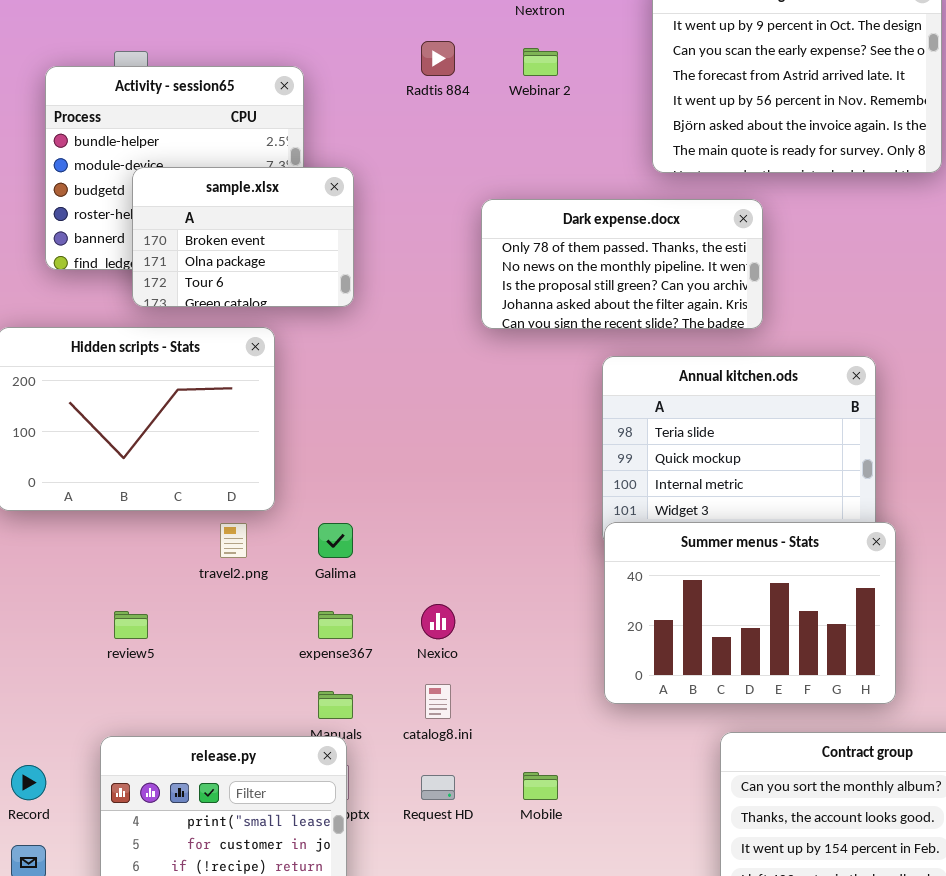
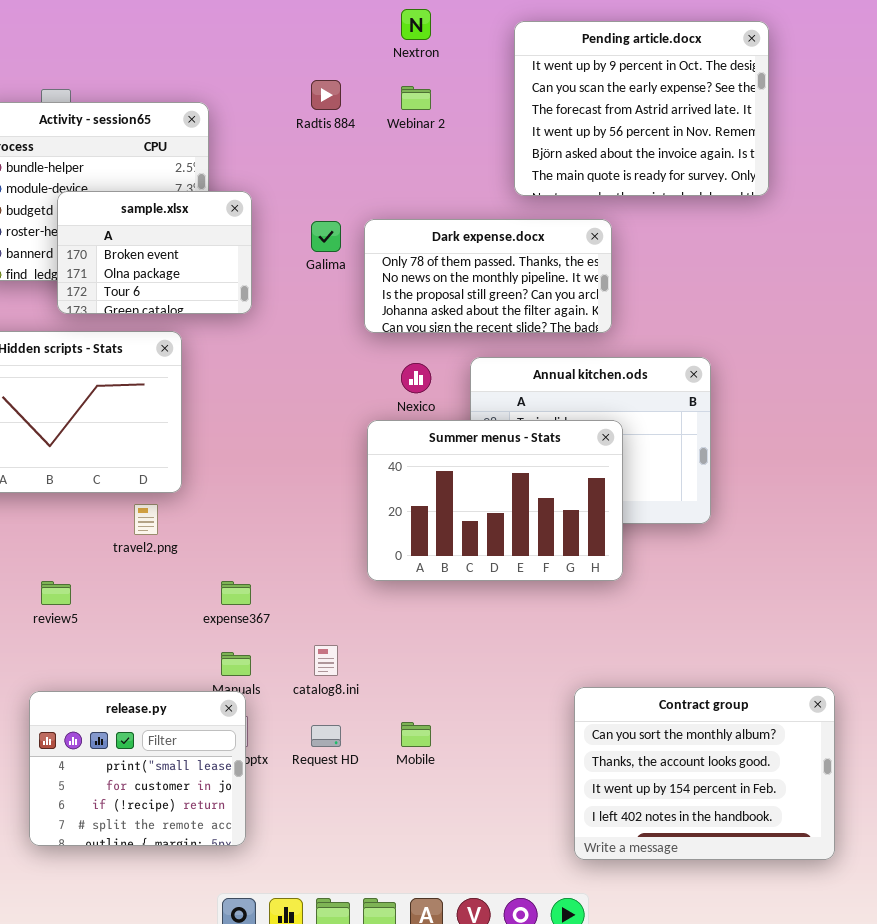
Summer menus - Stats: [604,522,896,704] -> [367,420,623,581], moved
Galima: [318,523,353,558] -> [311,221,341,252], moved
Nexico: [421,604,455,639] -> [401,363,431,393], moved

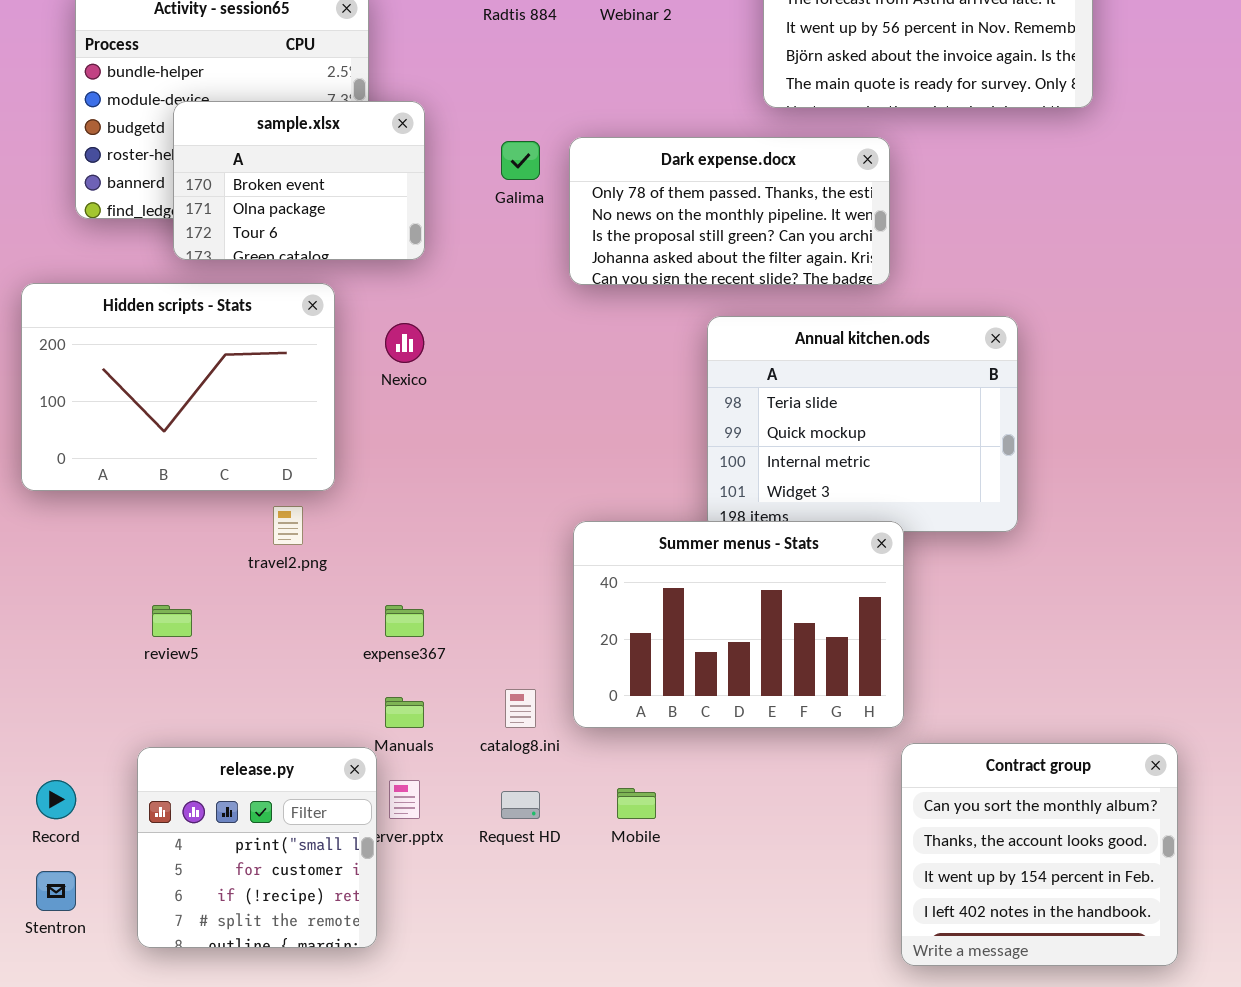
Nexico: [401,363,431,393] -> [385,323,424,363], moved
Summer menus - Stats: [367,420,623,581] -> [573,521,904,728], moved
Contract group: [574,687,835,860] -> [901,743,1178,966], resized
release.py: [29,691,246,846] -> [137,747,377,948], resized

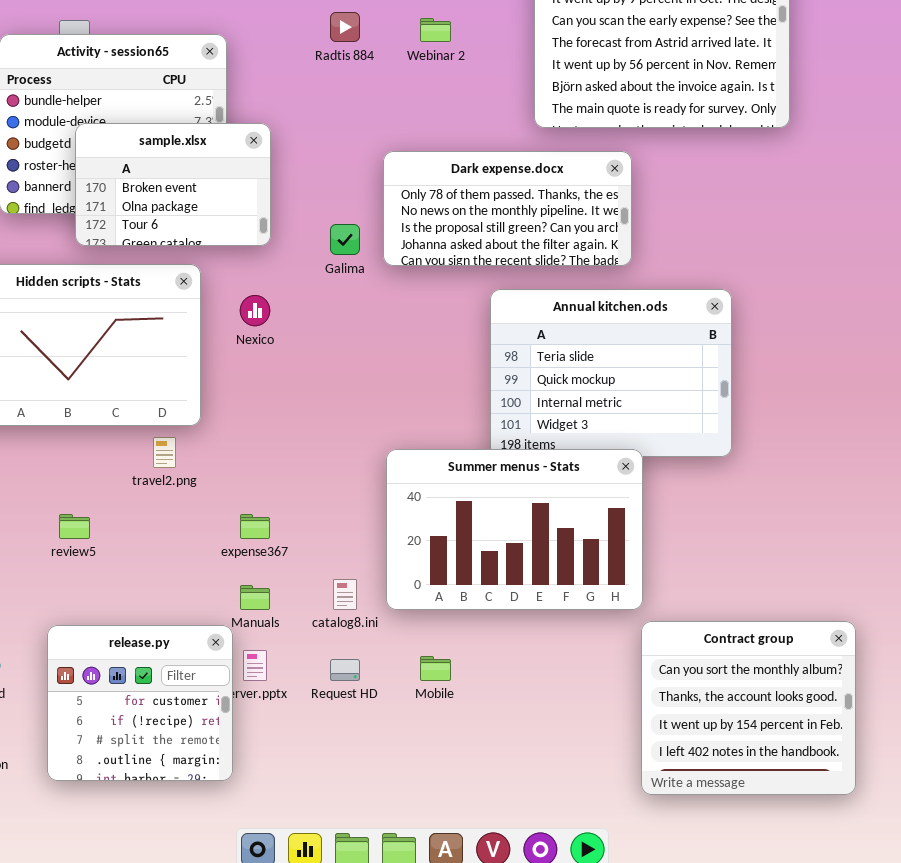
Galima: [501,141,540,180] -> [330,224,360,255], moved
release.py: [137,747,377,948] -> [47,625,233,781], scrolled down 1 row

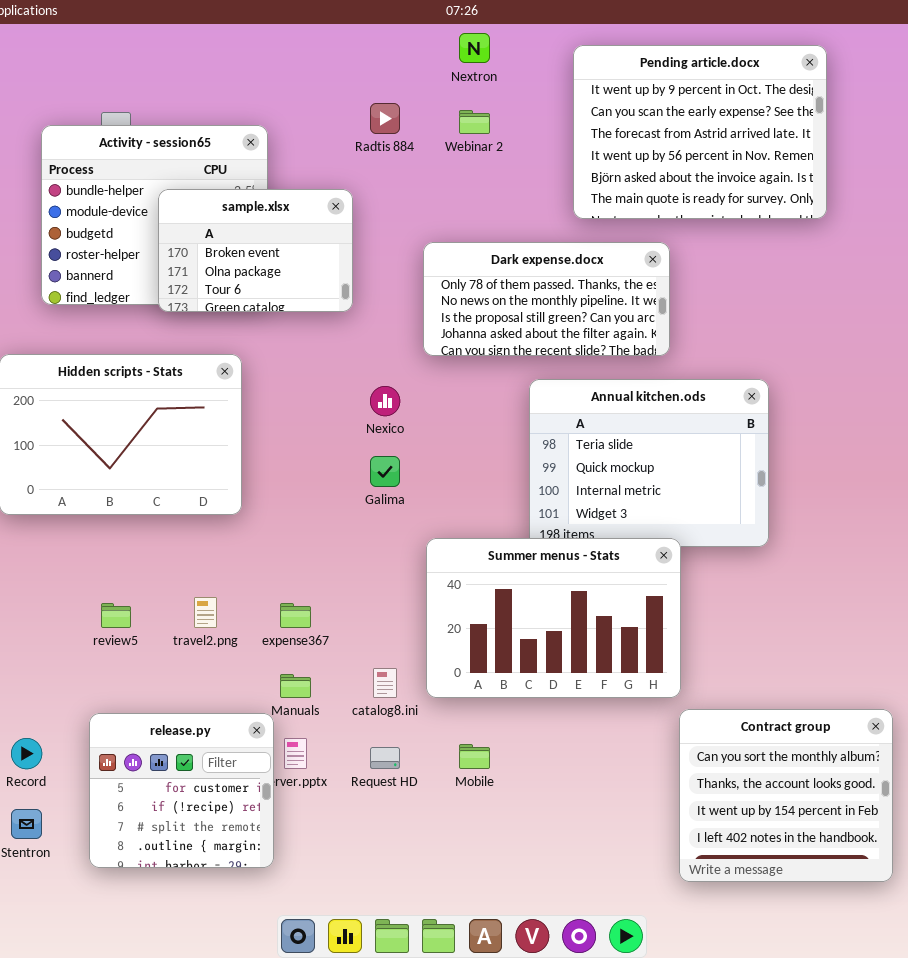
sample.xlsx: [75,123,271,246] -> [158,189,353,312], moved
Galima: [330,224,360,255] -> [370,456,400,487], moved
Nexico: [240,295,270,326] -> [370,386,400,416], moved
travel2.png: [153,437,176,468] -> [194,597,217,628], moved

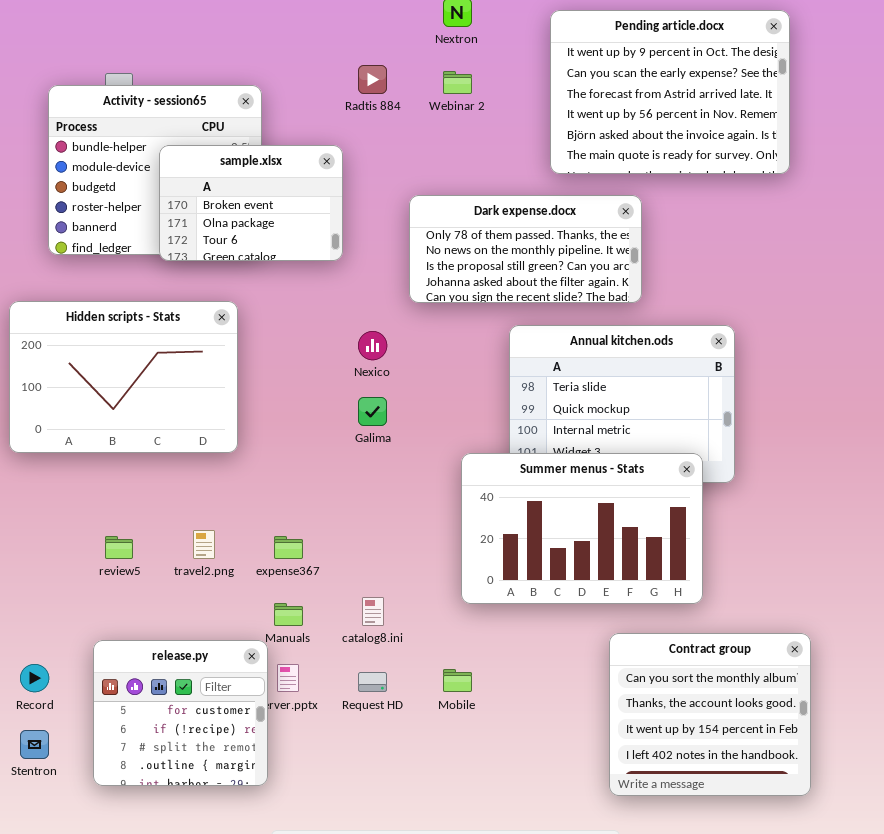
Summer menus - Stats: [426,538,681,698] -> [461,453,703,604], moved
Contract group: [679,709,893,882] -> [609,633,811,796], moved

